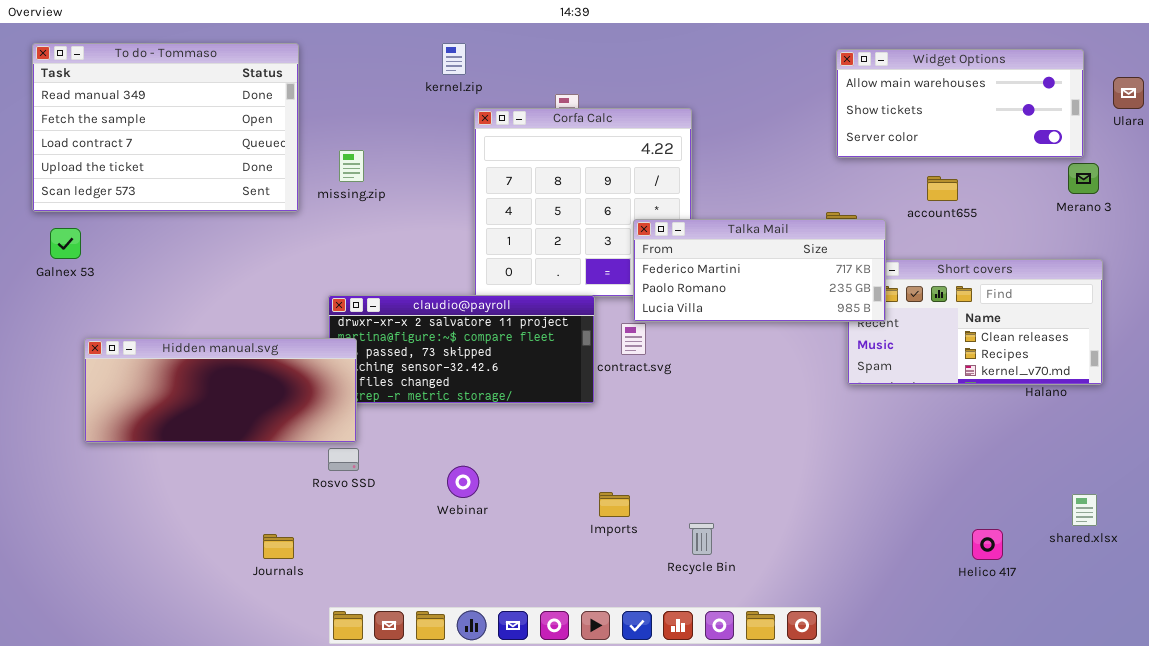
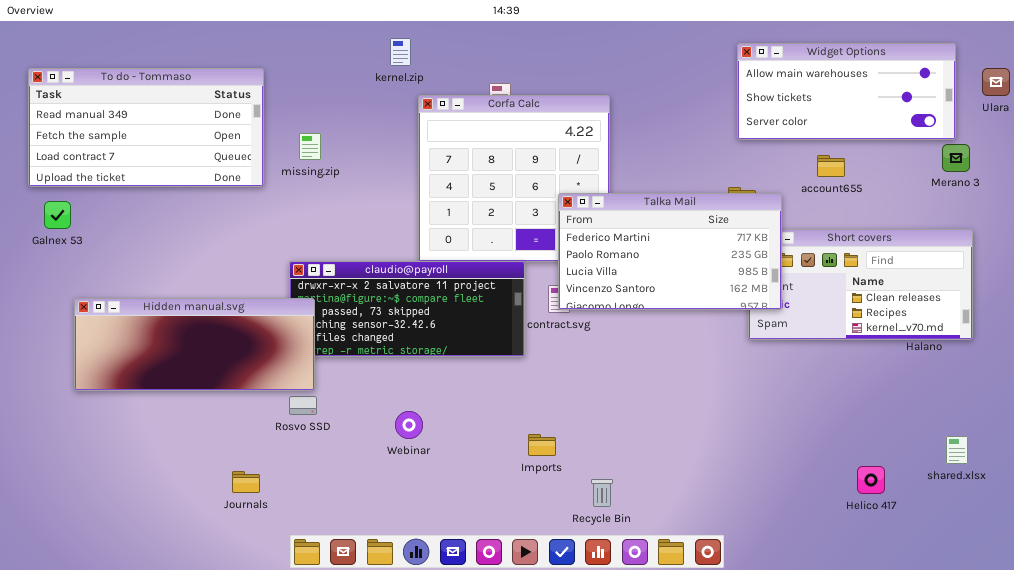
To do - Tommaso: [32,43,299,212] -> [28,68,264,187], resized
Talka Mail: [633,219,886,322] -> [558,193,782,310], resized
Recycle Bin: [689,523,714,555] -> [591,479,613,507], moved

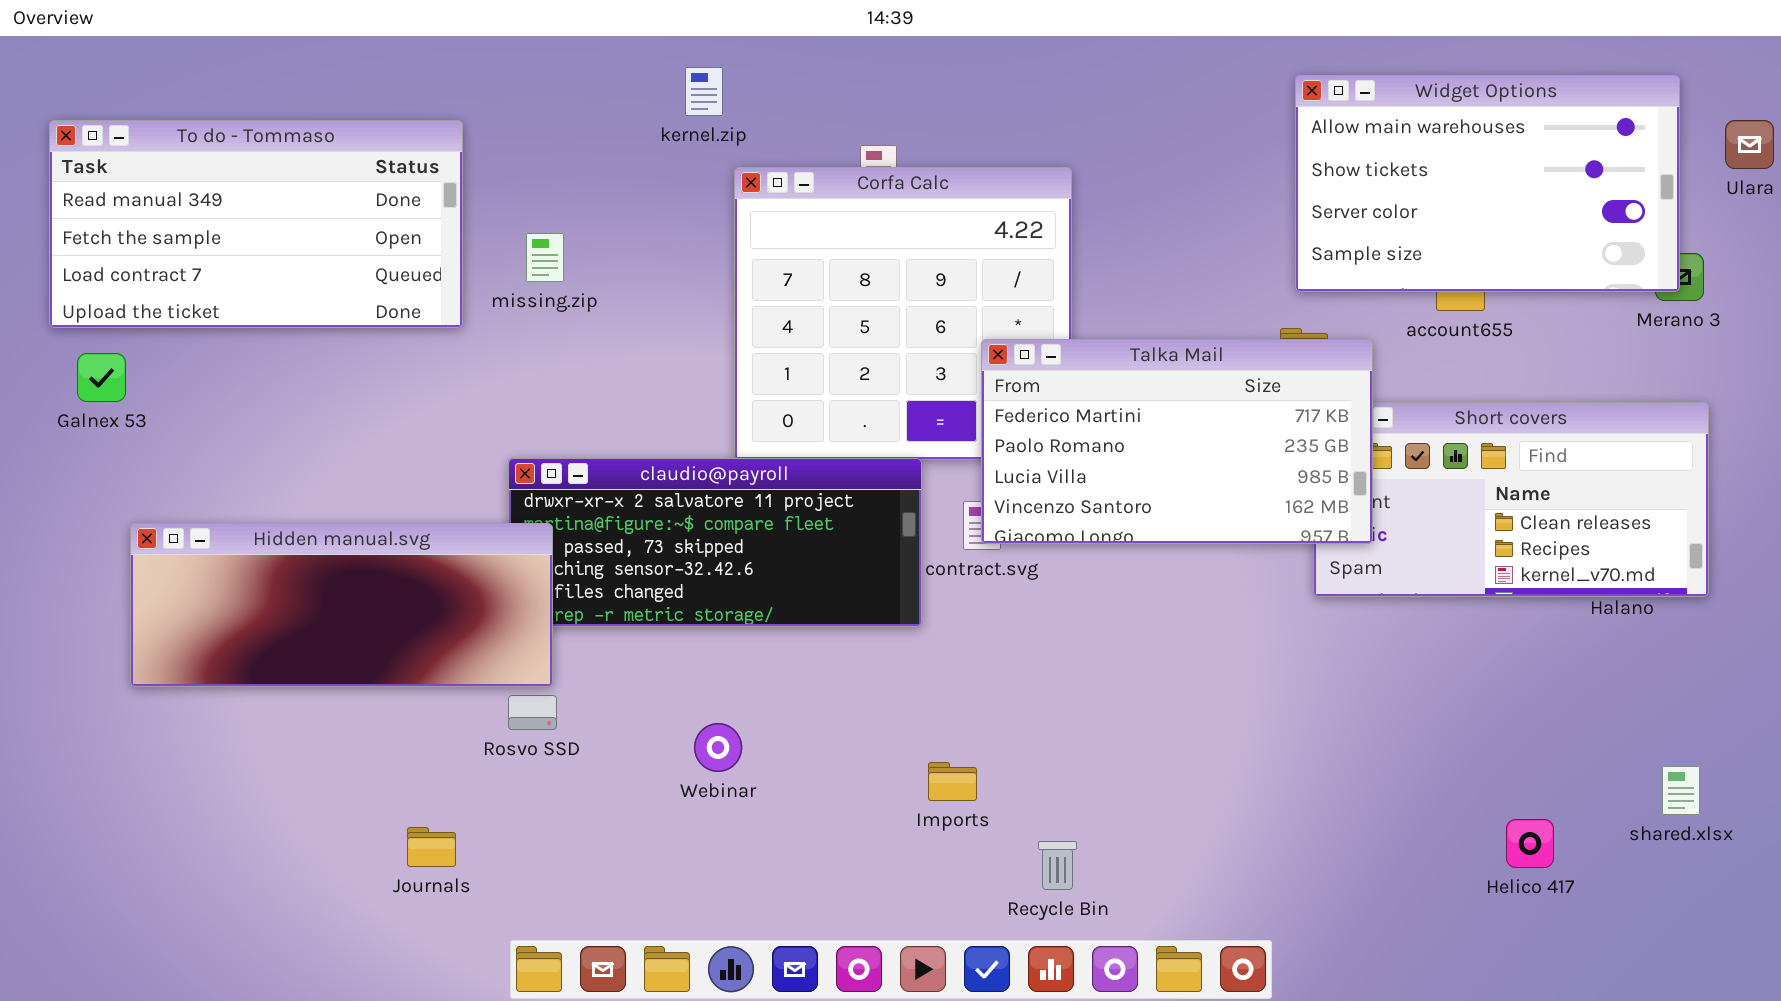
Widget Options: [737,43,956,140] -> [1295,75,1680,292], resized

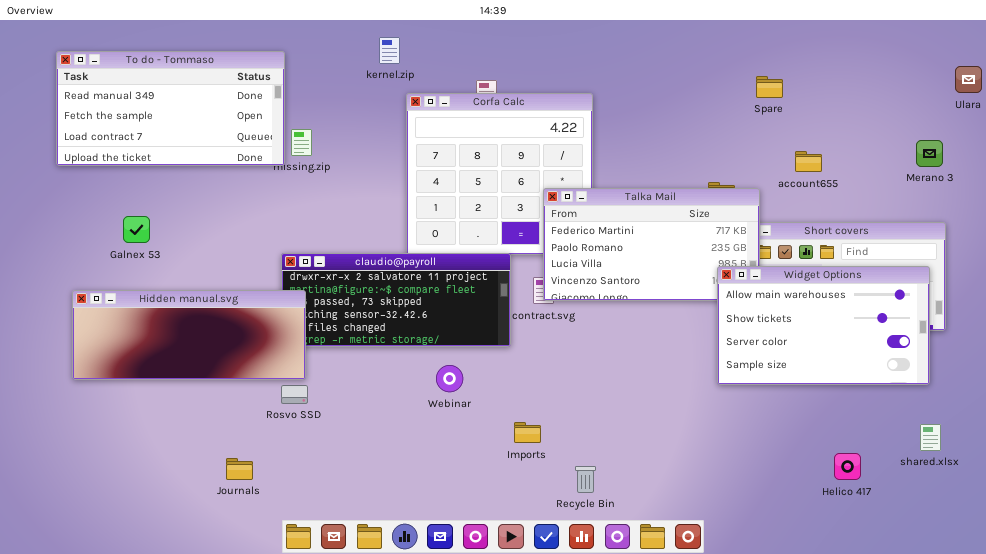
Widget Options: [1295,75,1680,292] -> [717,266,930,385], moved
To do - Tommaso: [49,120,463,328] -> [56,51,285,166], moved
Galnex 53: [77,353,126,402] -> [123,216,150,243], moved
Webinar: [694,723,742,772] -> [436,365,463,392], moved

